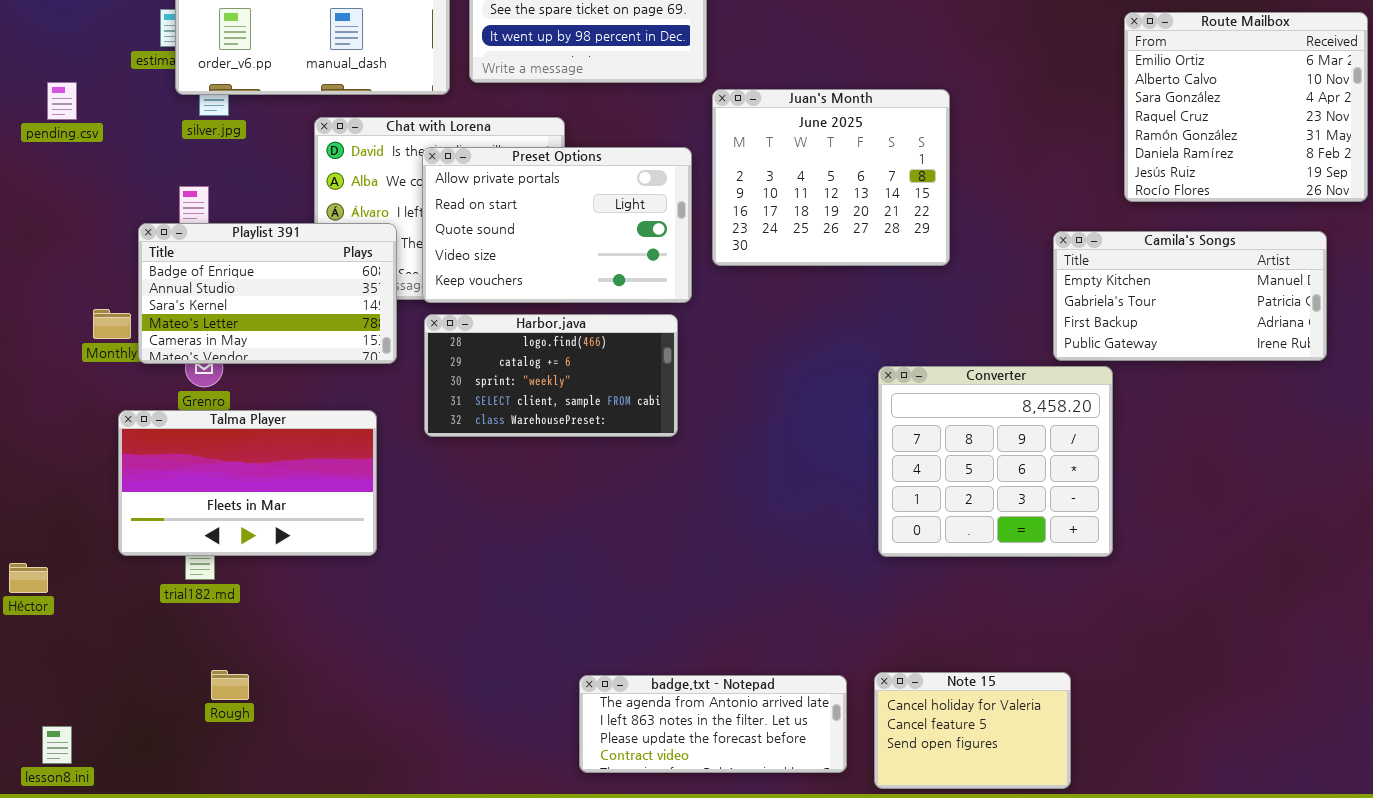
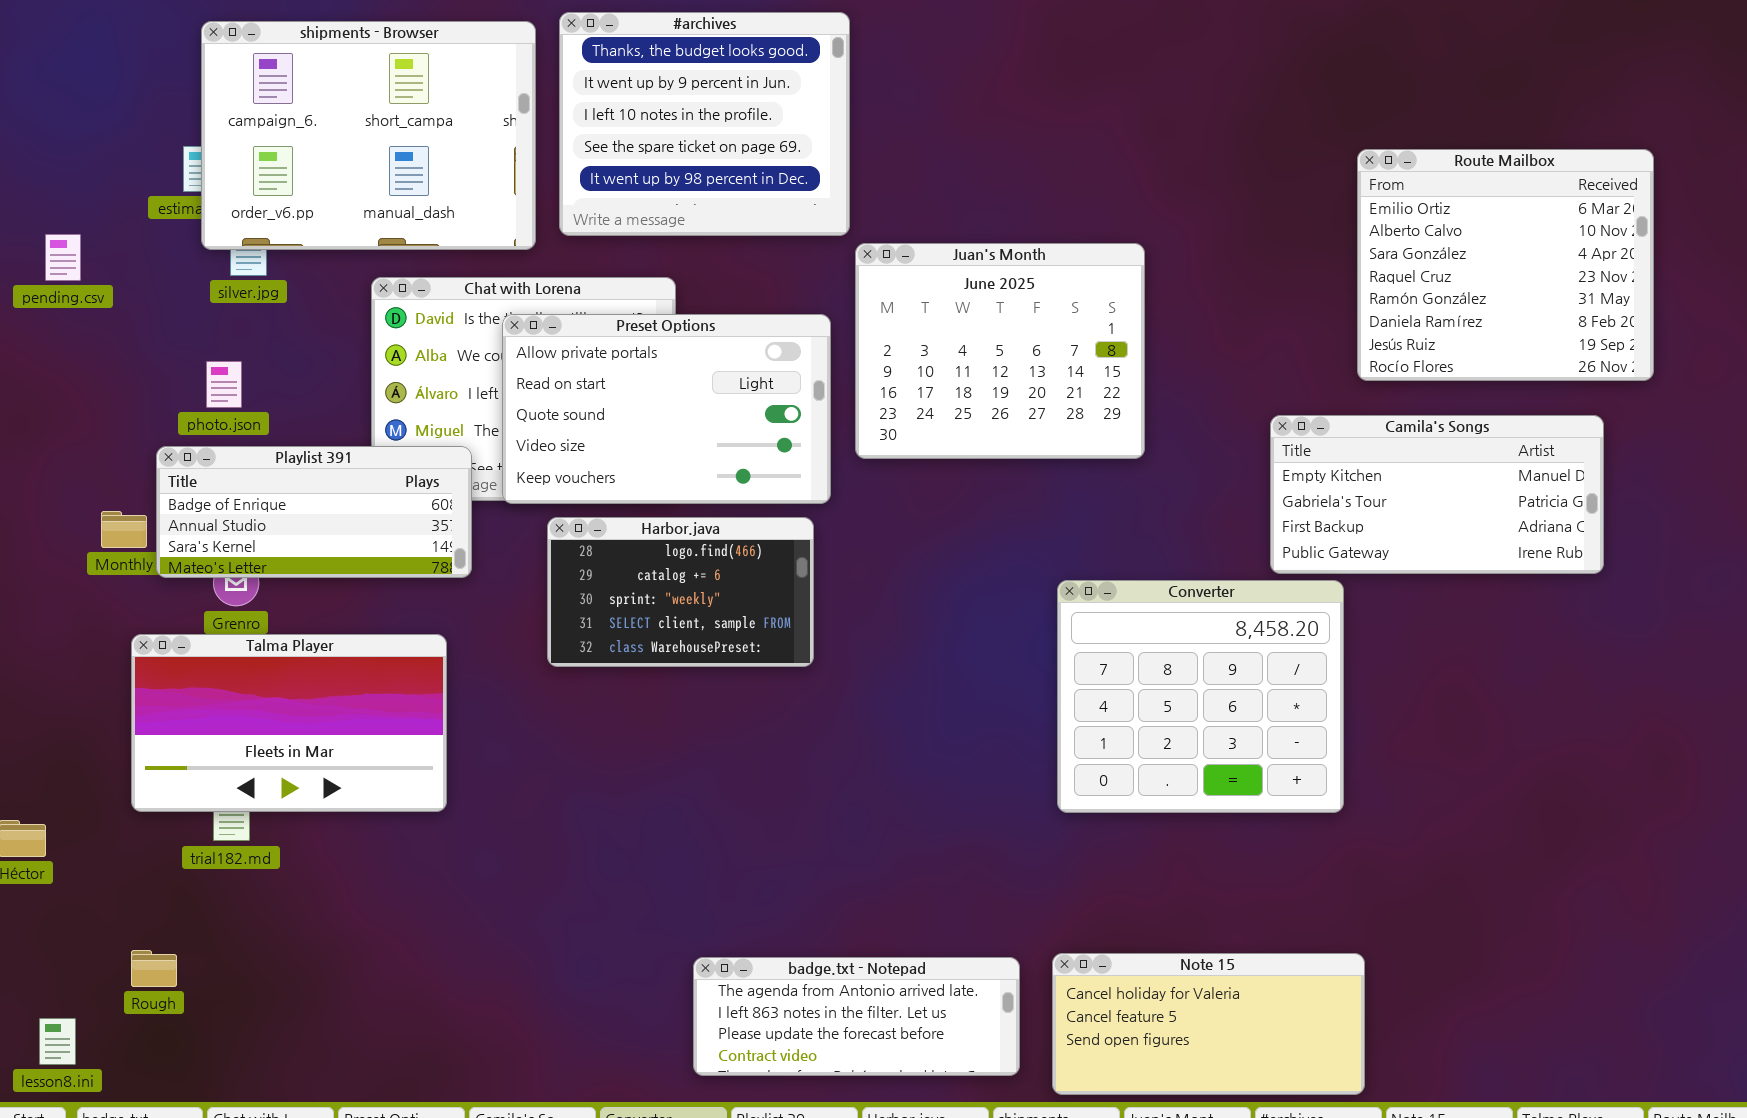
Playlist 391: [138,223,397,364] -> [156,446,472,578], resized
Harbor.java: [424,314,678,437] -> [547,517,814,667], resized
Rough: [211,670,249,700] -> [131,950,177,987], moved
Note 15: [874,672,1071,789] -> [1052,953,1365,1095], resized

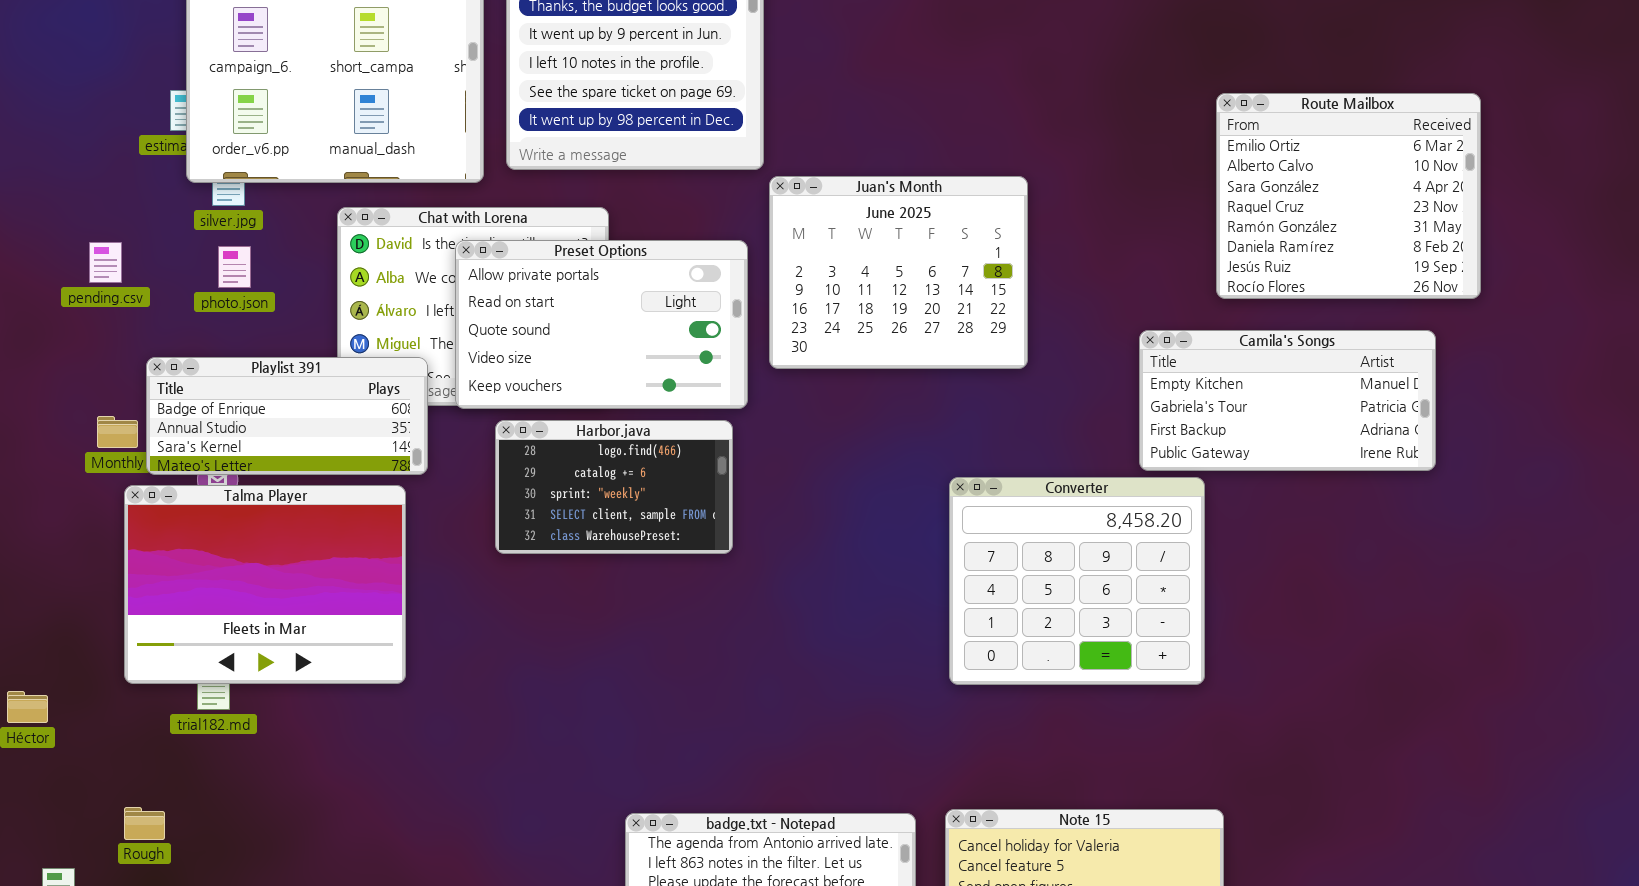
pending.csv: [45,234,81,281] -> [89,242,122,283], moved
photo.json: [206,361,242,408] -> [218,246,251,288], moved
Talma Player: [131,634,447,812] -> [124,485,406,684], resized

